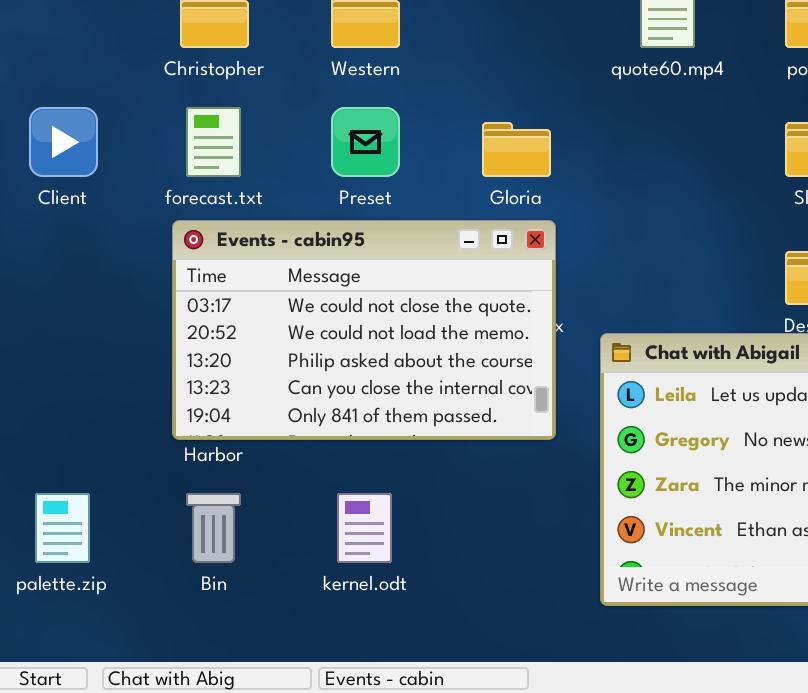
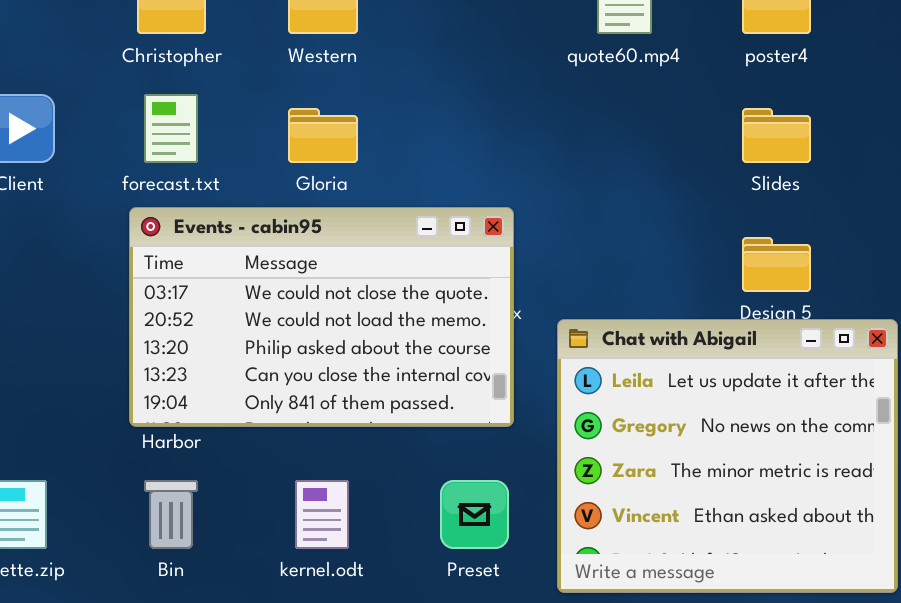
Preset: [331,107,400,177] -> [440,480,509,549], moved
Gloria: [482,122,551,177] -> [288,108,358,163], moved

